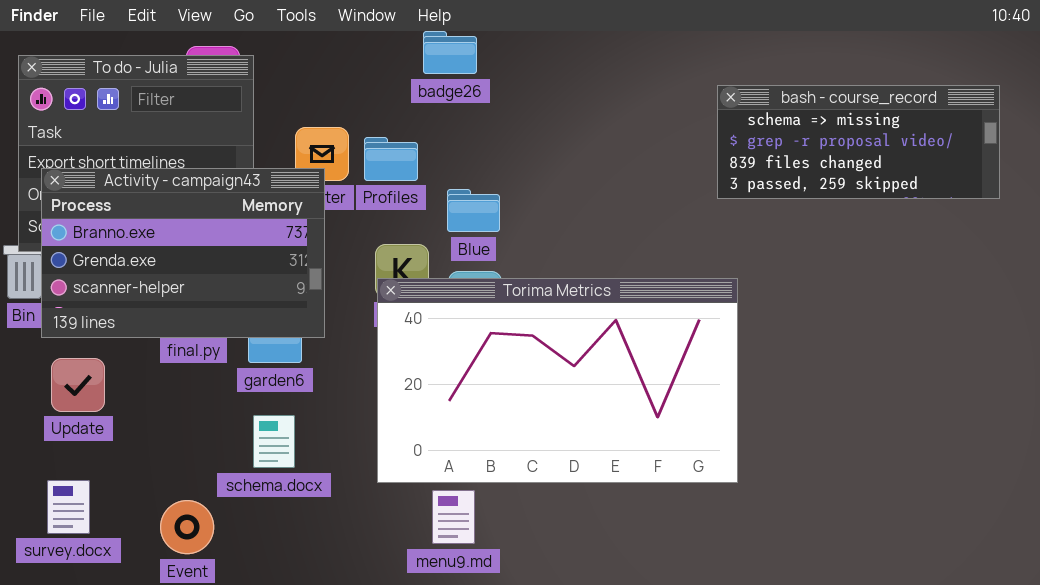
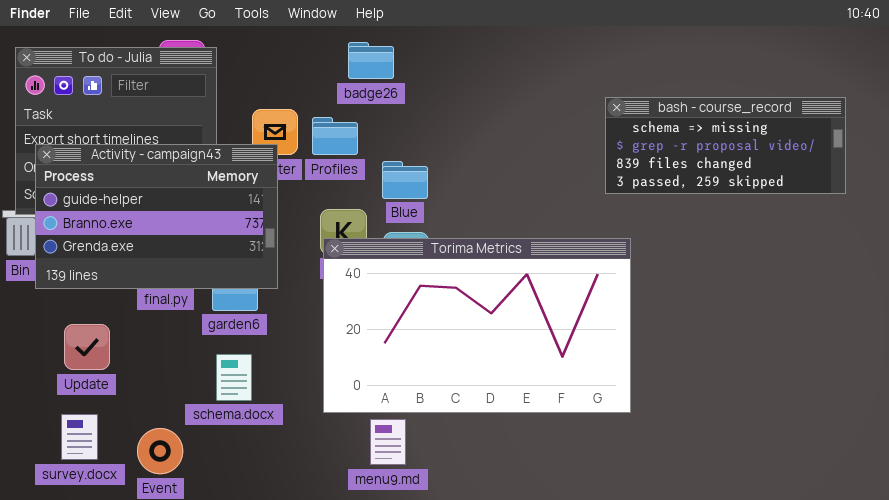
badge26: [423,31,477,74] -> [348,42,394,79], moved
bash - course_record: [717,85,1000,199] -> [605,97,846,194], moved
Activity - campaign43: [41,168,325,338] -> [35,144,278,289], scrolled up 1 row
Update: [51,358,105,412] -> [64,324,110,370], moved
survey.docx: [47,480,90,534] -> [61,414,98,460], moved

